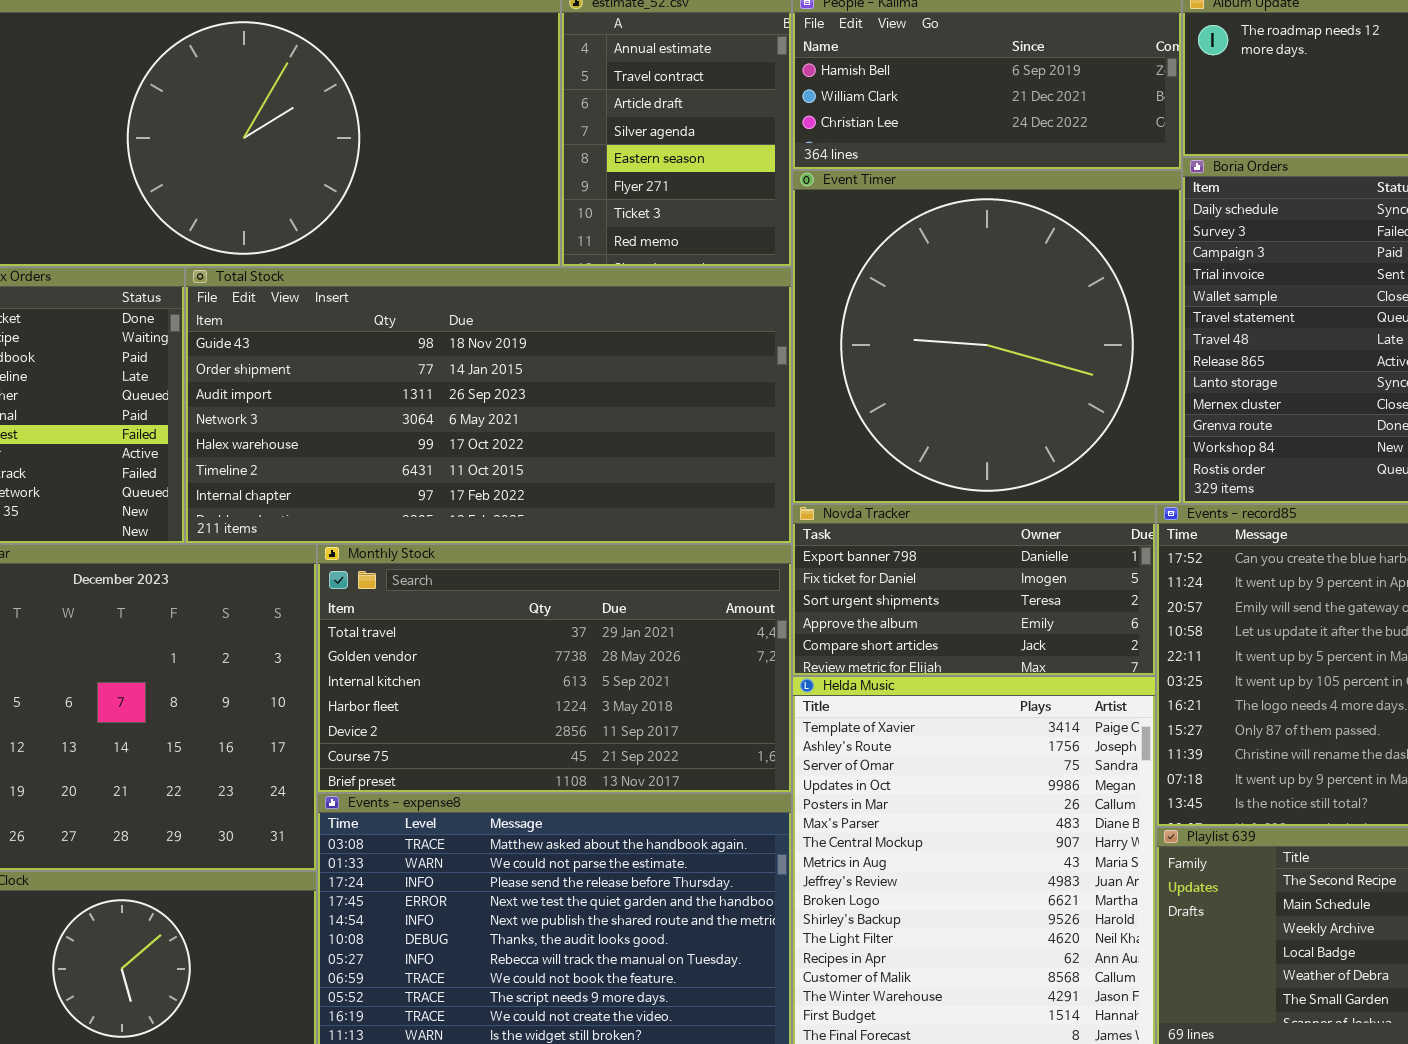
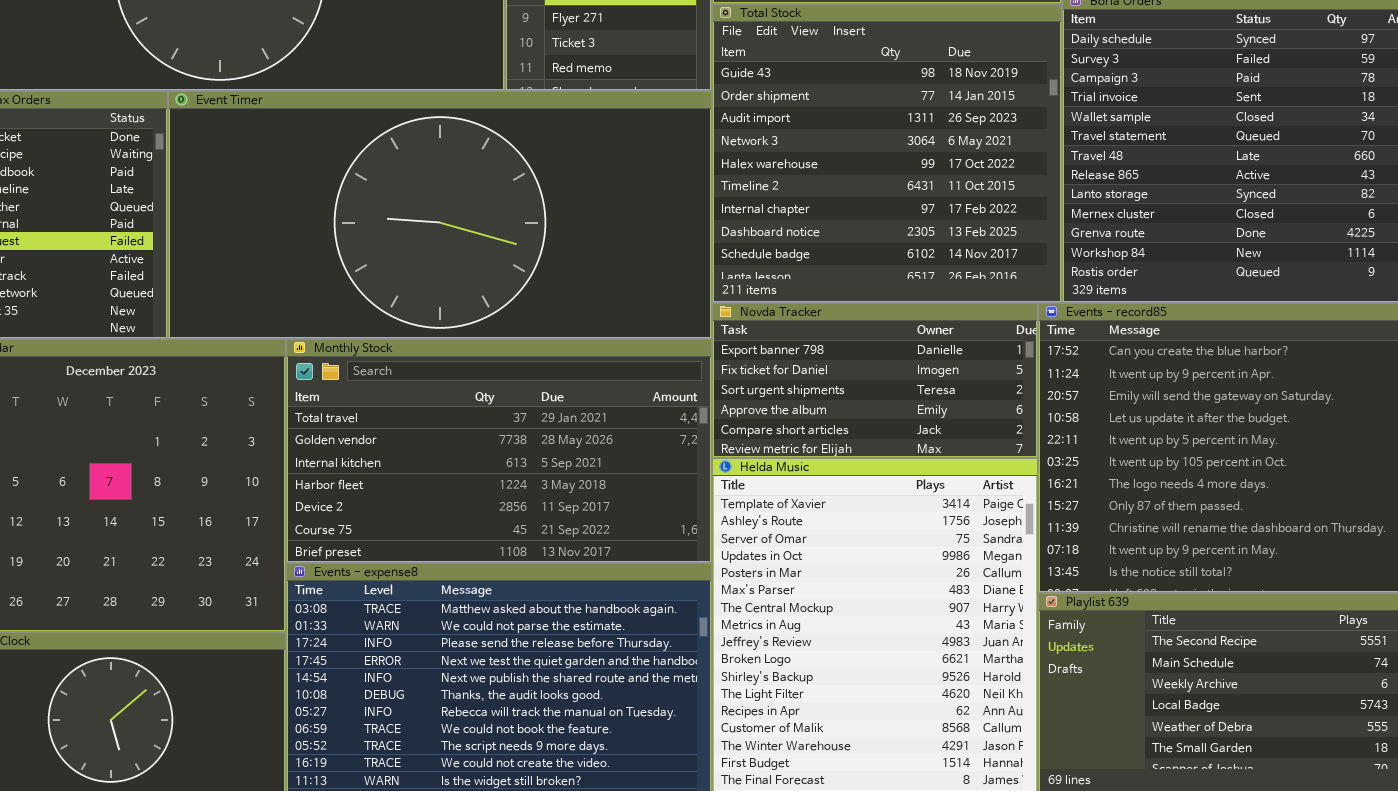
Event Timer: [792,170,1182,504] -> [168,91,712,339], moved, resized
Total Stock: [185,267,792,544] -> [712,4,1062,303], moved, resized

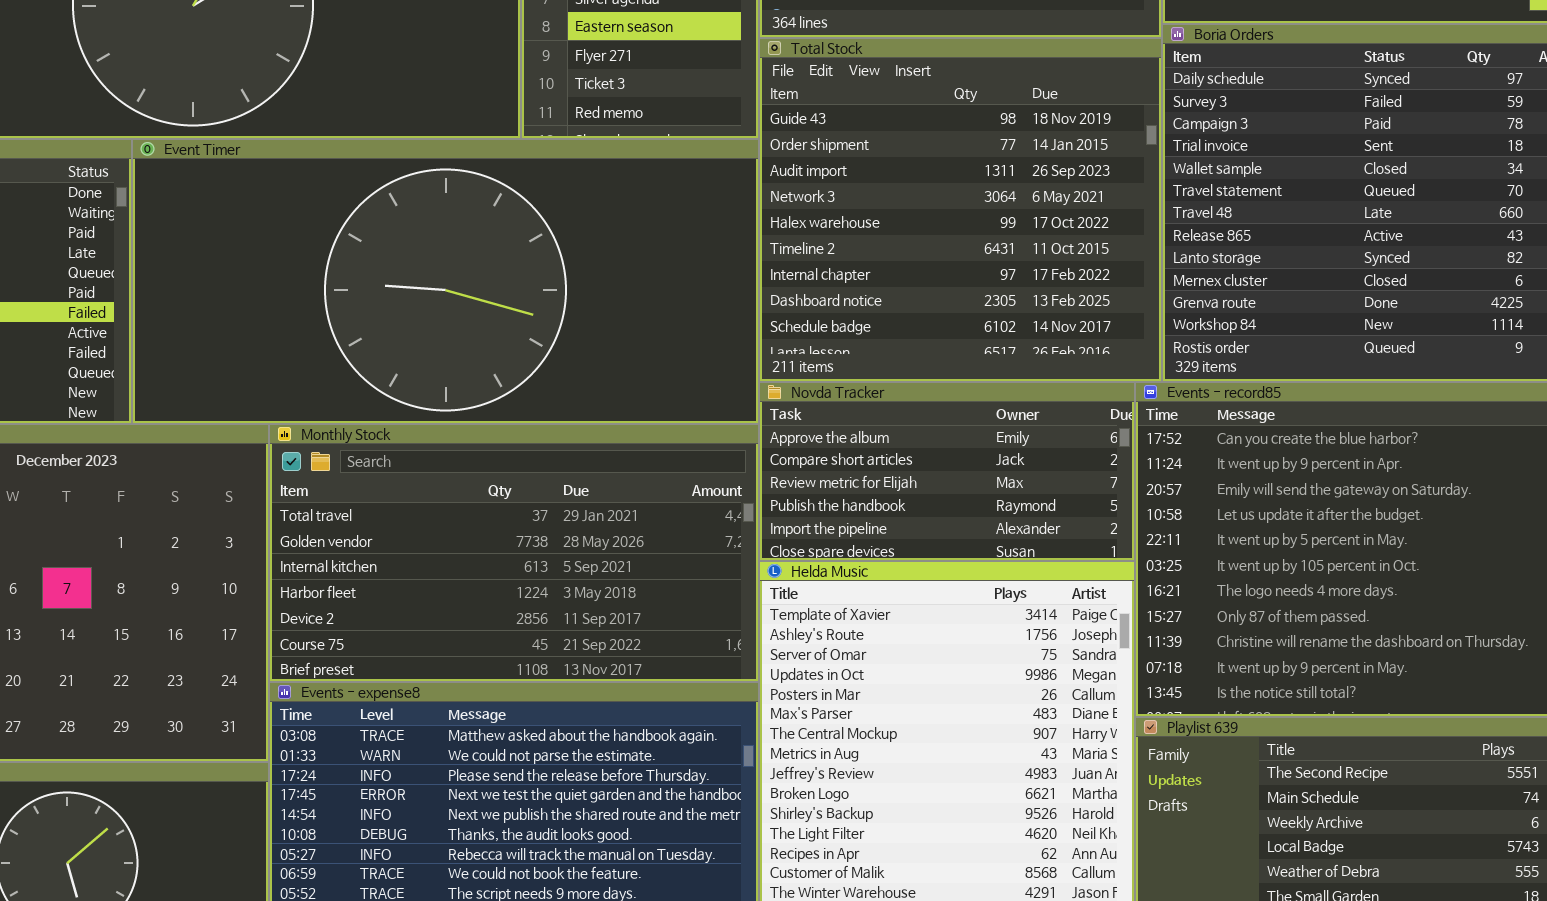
Novda Tracker: [712,303,1038,458] -> [759,382,1135,561], scrolled down 3 rows

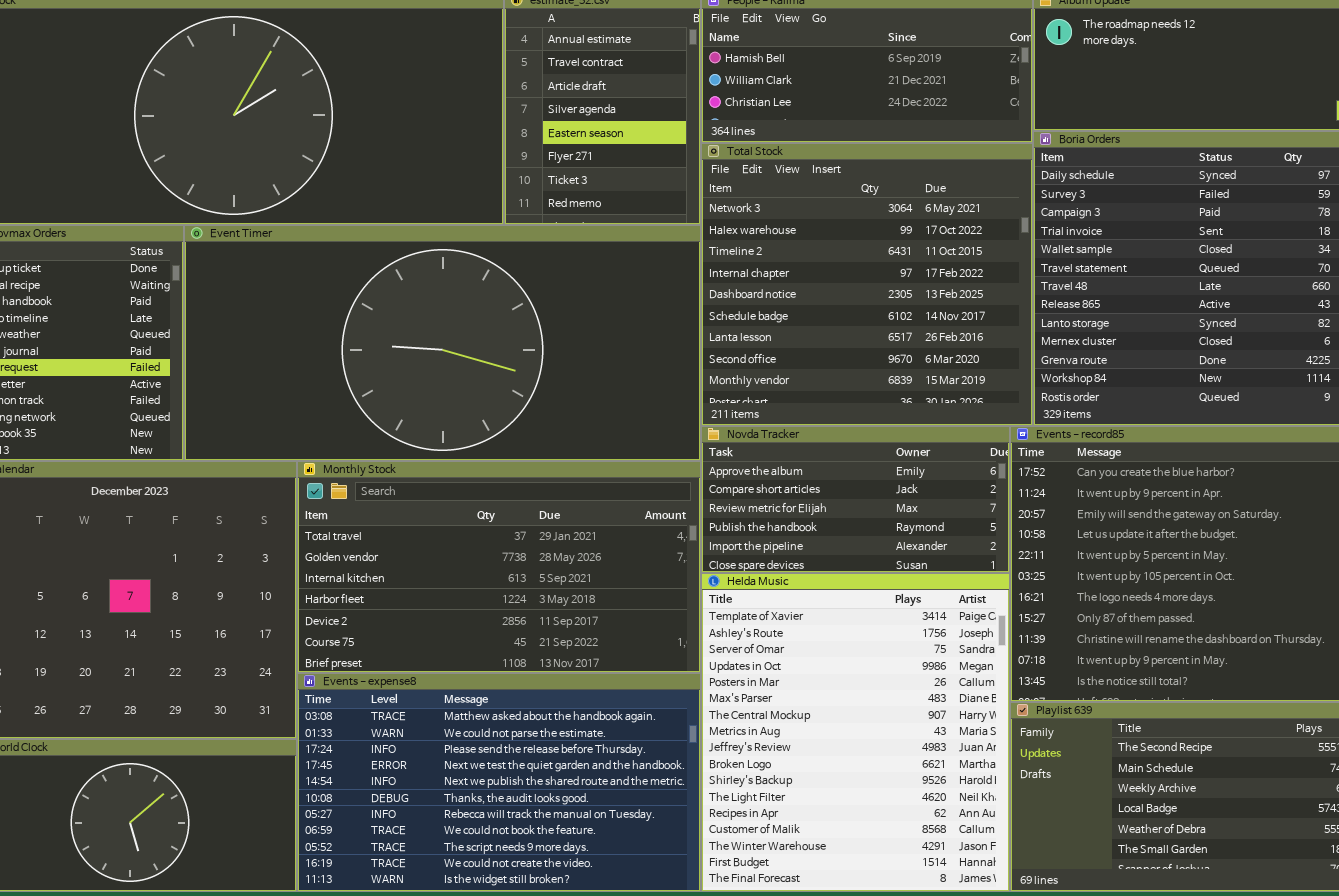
Total Stock: [759,38,1162,382] -> [701,143,1033,426], scrolled down 3 rows

